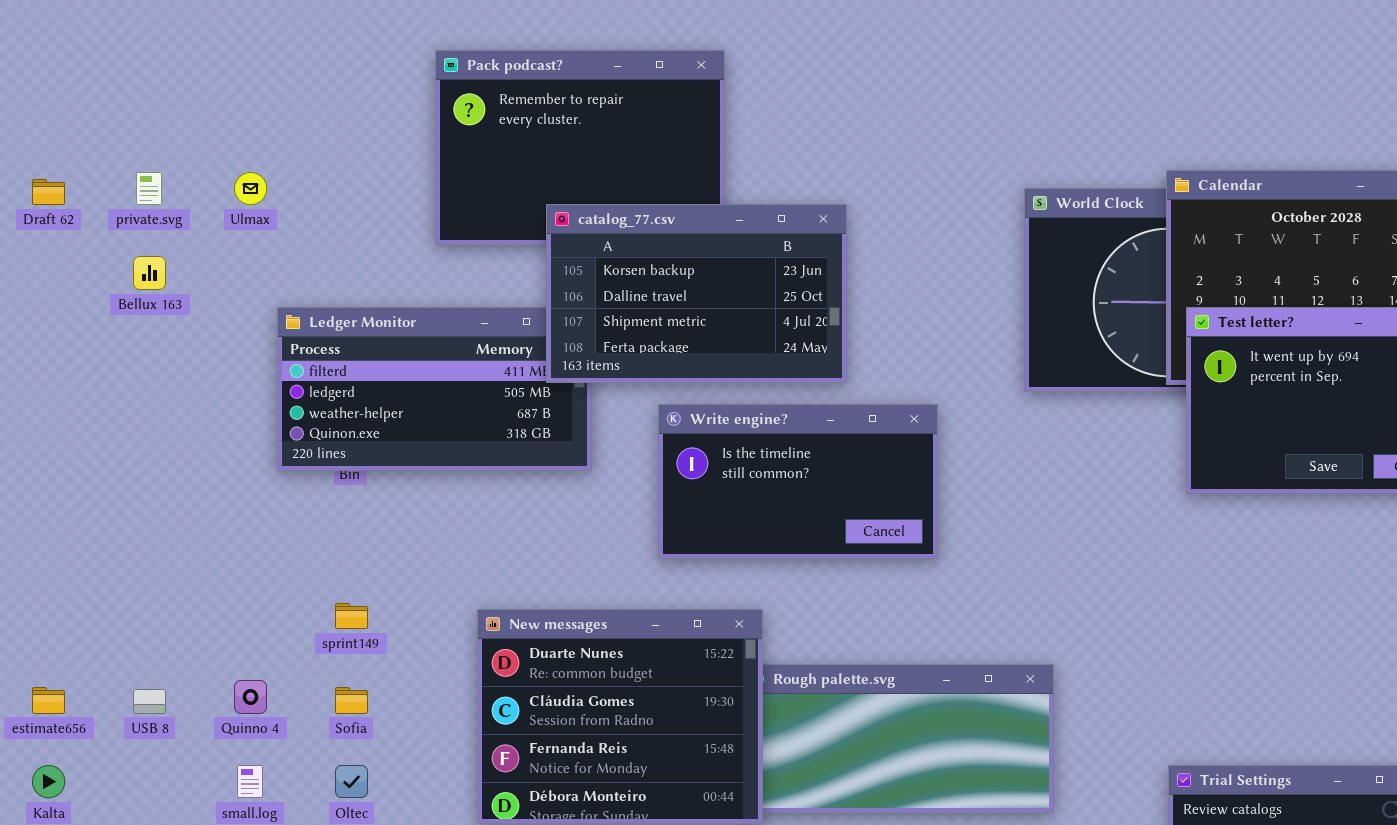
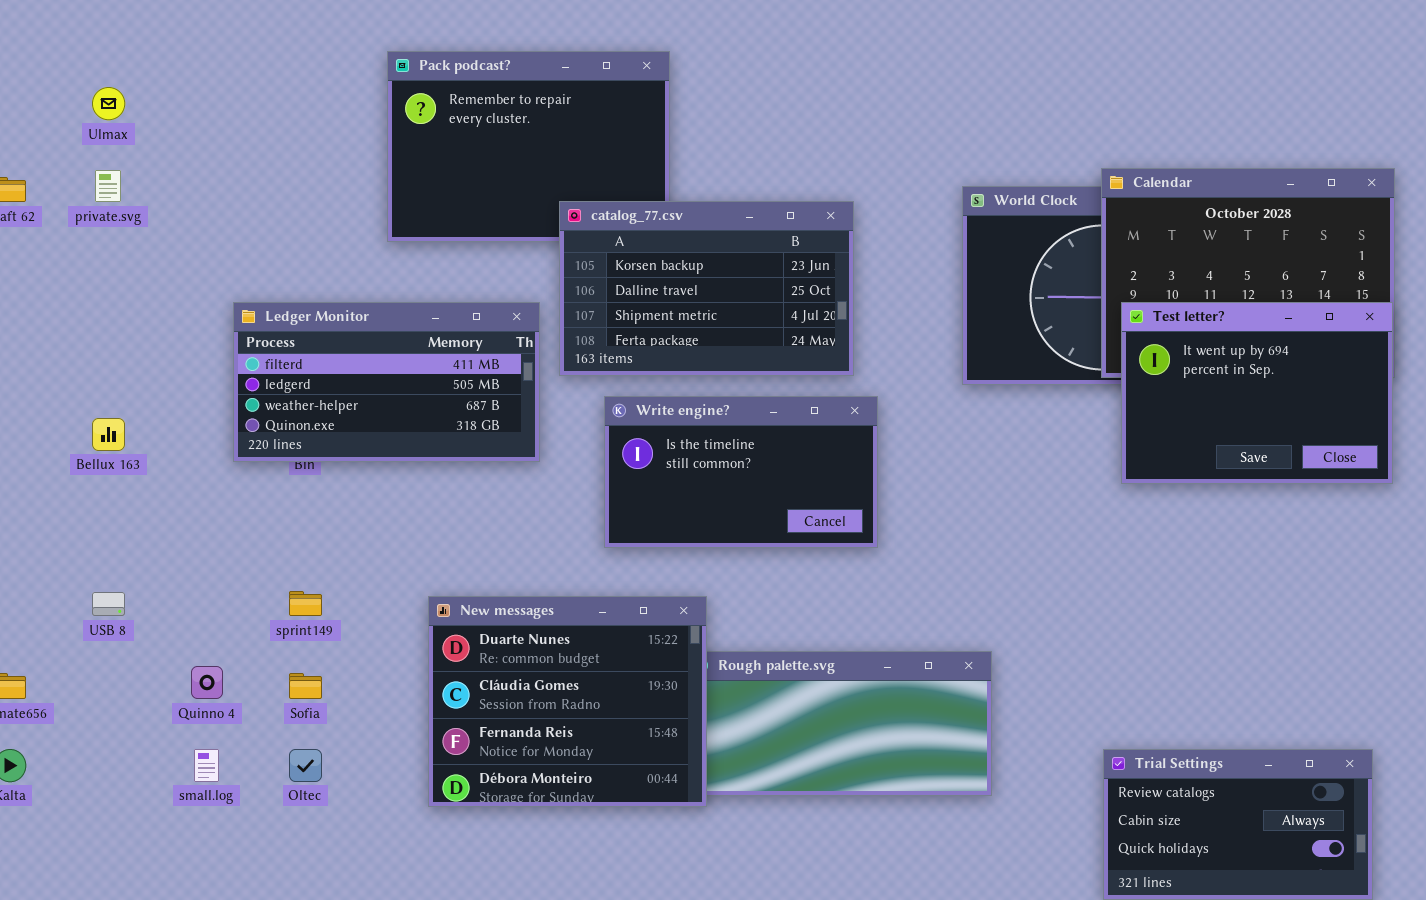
Ulmax: [234,172,267,205] -> [92,87,125,120], moved
catalog_77.csv: [546,204,847,383] -> [559,201,854,376], moved
Bellux 163: [133,256,166,290] -> [92,418,125,451], moved
USB 8: [133,689,166,714] -> [92,592,125,616], moved

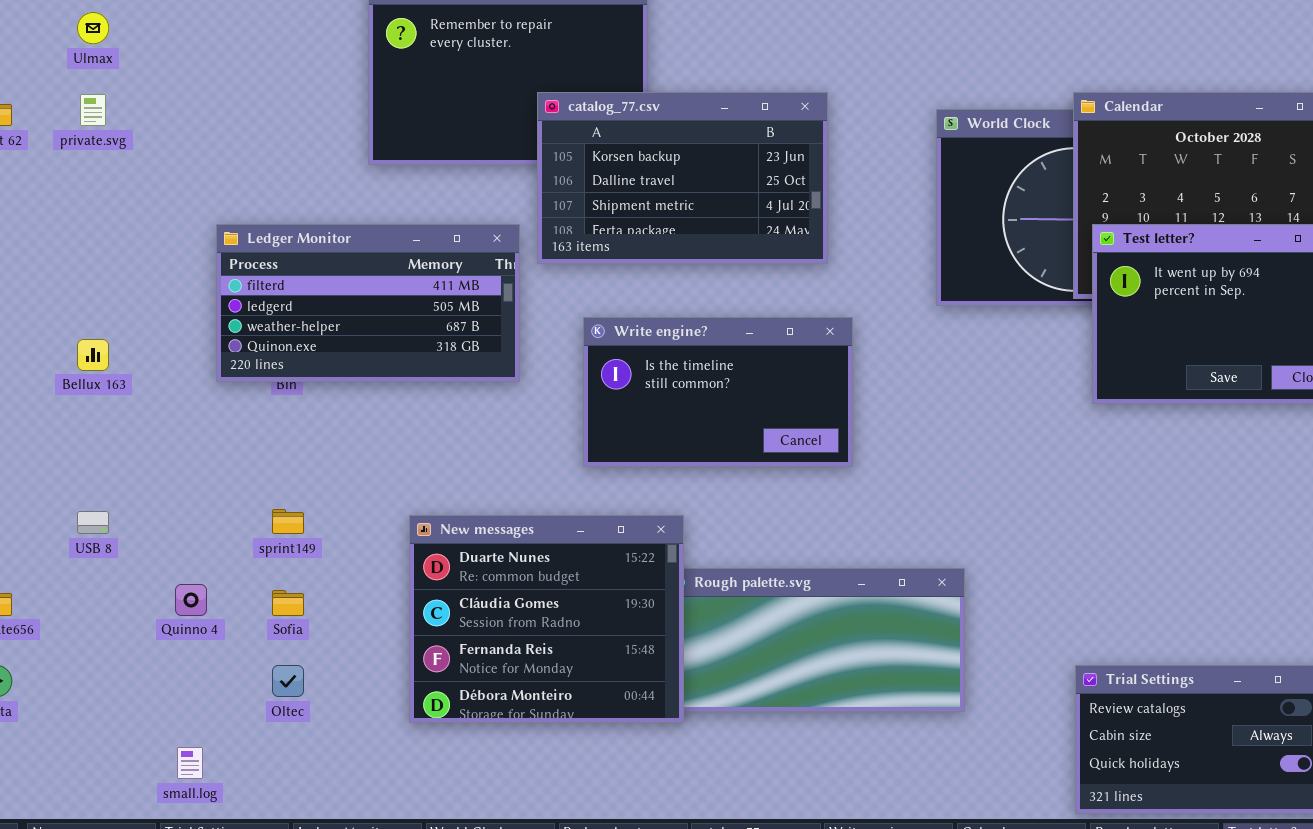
catalog_77.csv: [559,201,854,376] -> [537,92,828,264], moved
small.log: [194,749,219,782] -> [177,747,203,779], moved

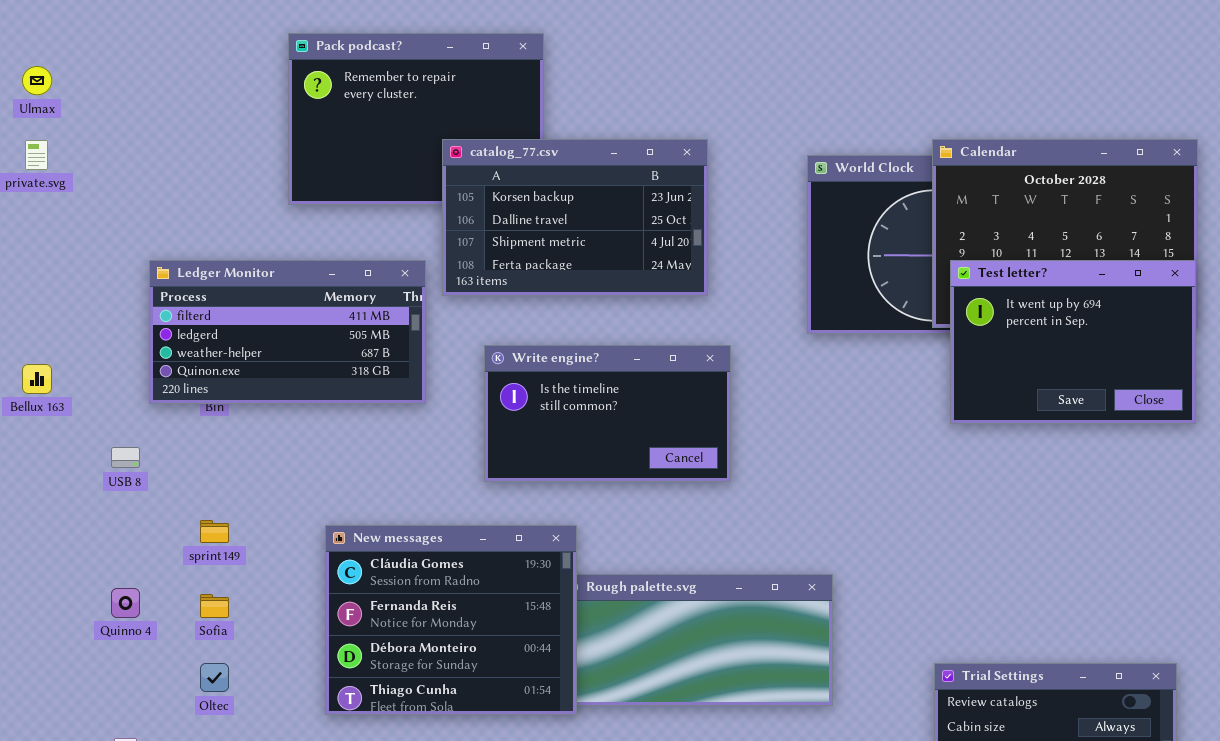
USB 8: [77,511,109,534] -> [111,447,140,468], moved
New messages: [409,515,684,723] -> [325,525,577,715], scrolled down 1 row

